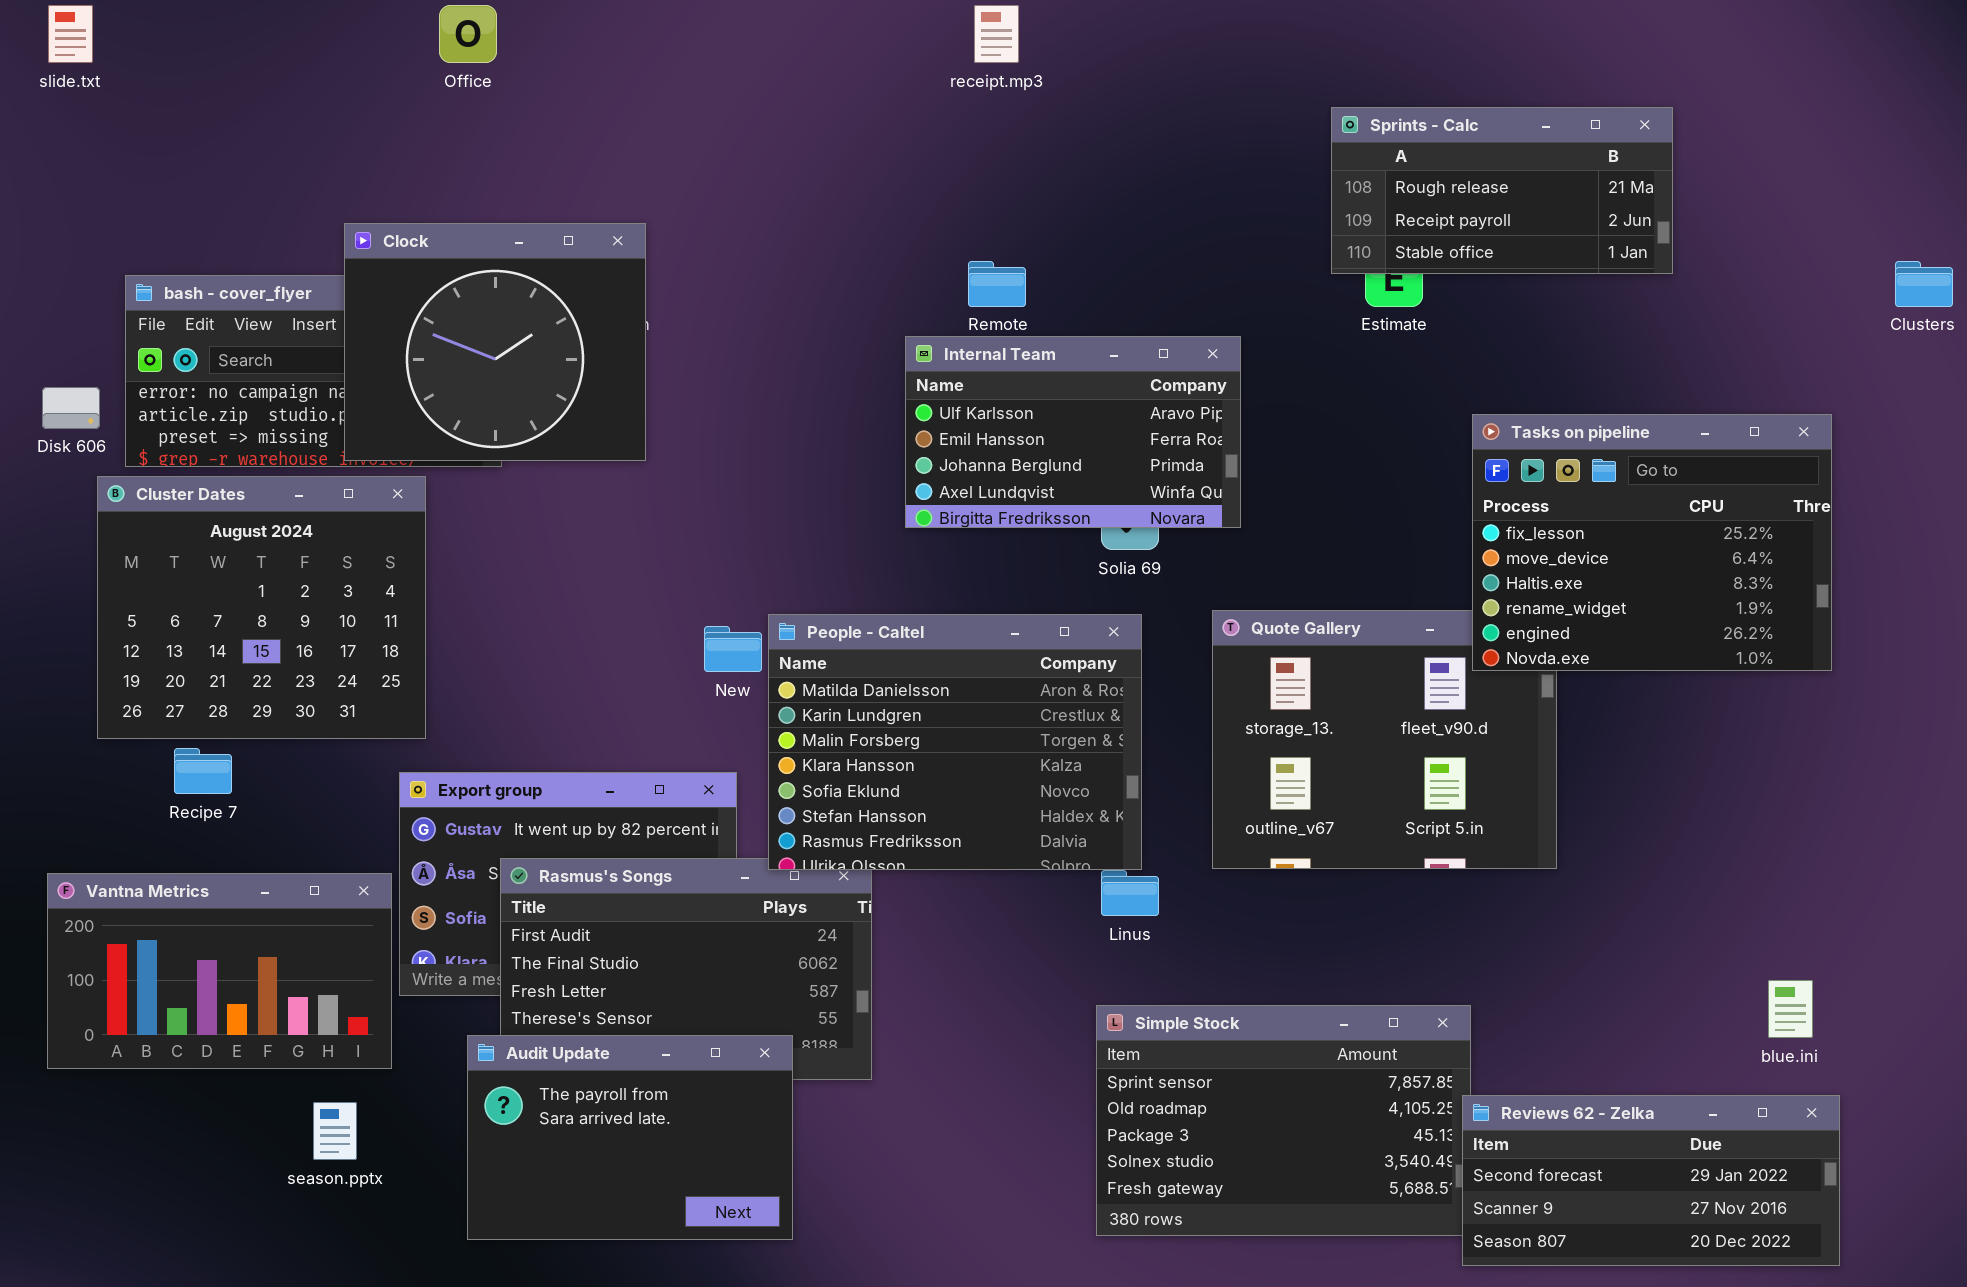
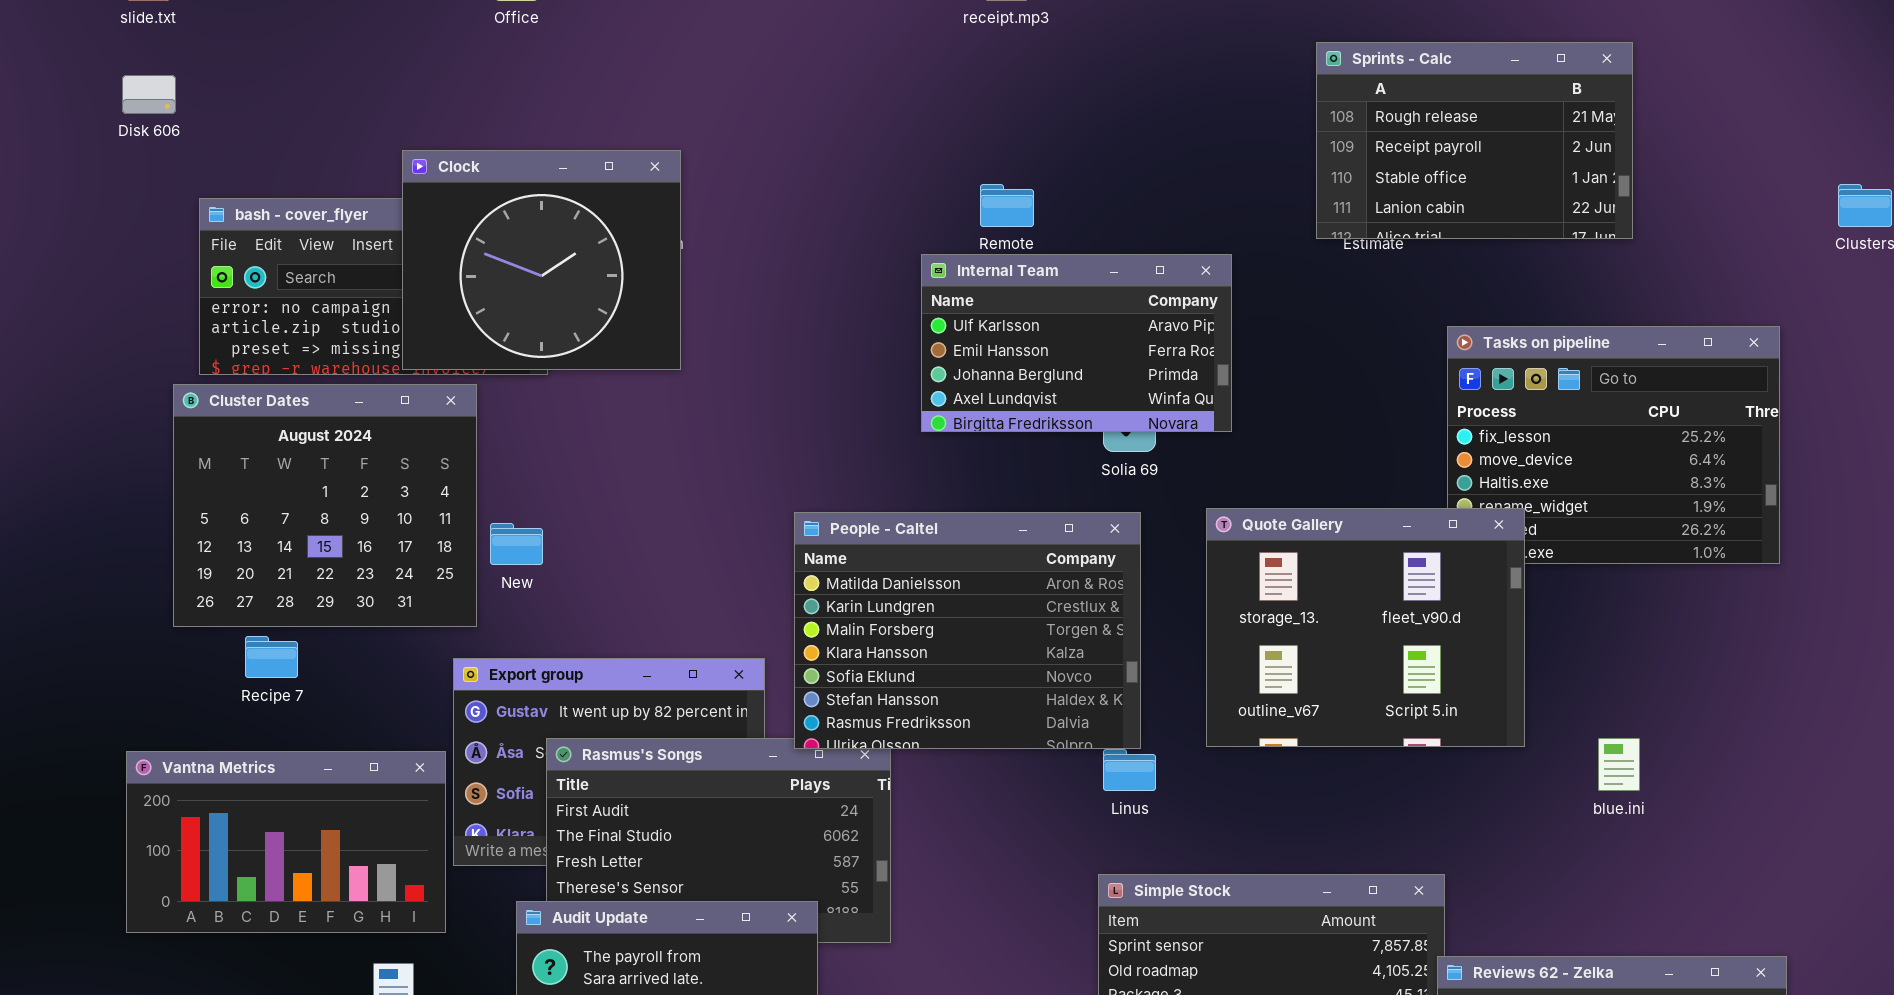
Sprints - Calc: [1331,107,1673,274] -> [1316,42,1633,239], resized
Disk 606: [42,387,100,429] -> [122,75,176,114], moved
Quote Gallery: [1212,610,1557,869] -> [1206,508,1525,747], raised
New: [704,626,762,672] -> [490,523,543,565], moved
blue.ini: [1768,980,1813,1038] -> [1598,738,1640,791], moved

